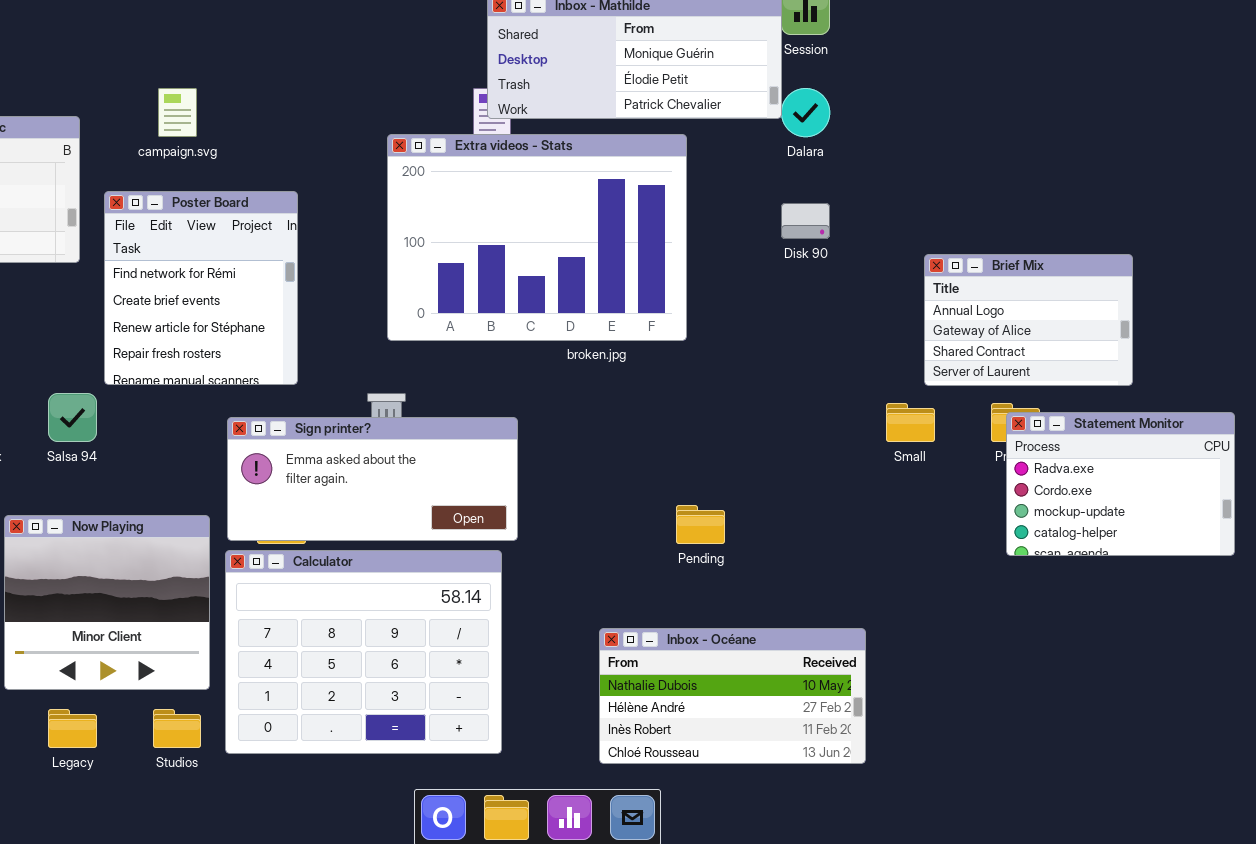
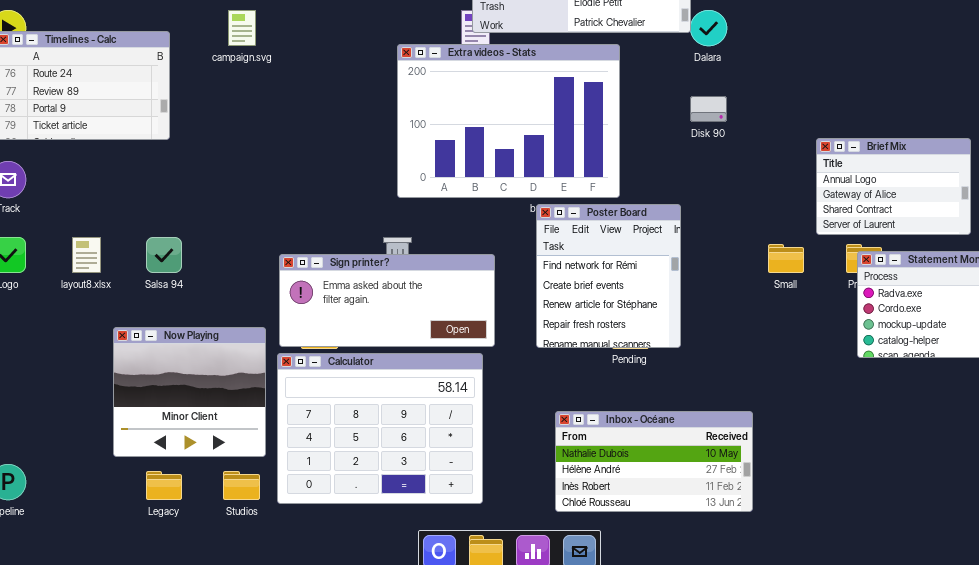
Poster Board: [104,191,298,385] -> [536,204,681,348], moved
Brief Mix: [924,254,1133,386] -> [816,138,971,235], moved

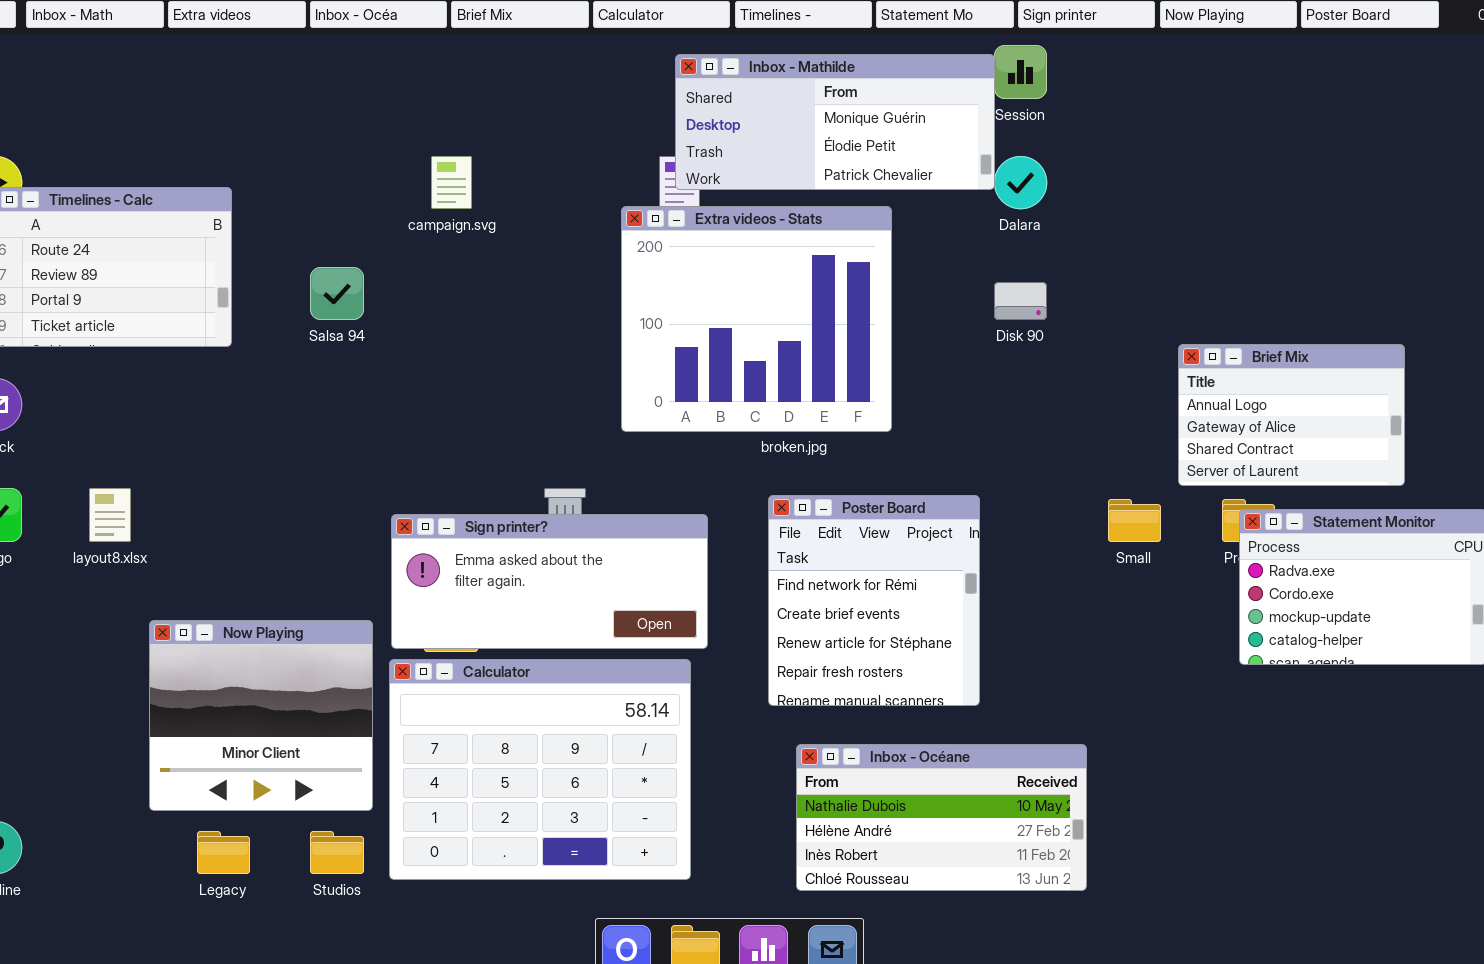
campaign.svg: [228,10,256,46] -> [431,156,472,209], moved
Extra videos - Stats: [397,44,620,198] -> [621,206,892,432], resized
Poster Board: [536,204,681,348] -> [768,495,980,706], moved
Salsa 94: [146,237,182,273] -> [310,267,364,320], moved

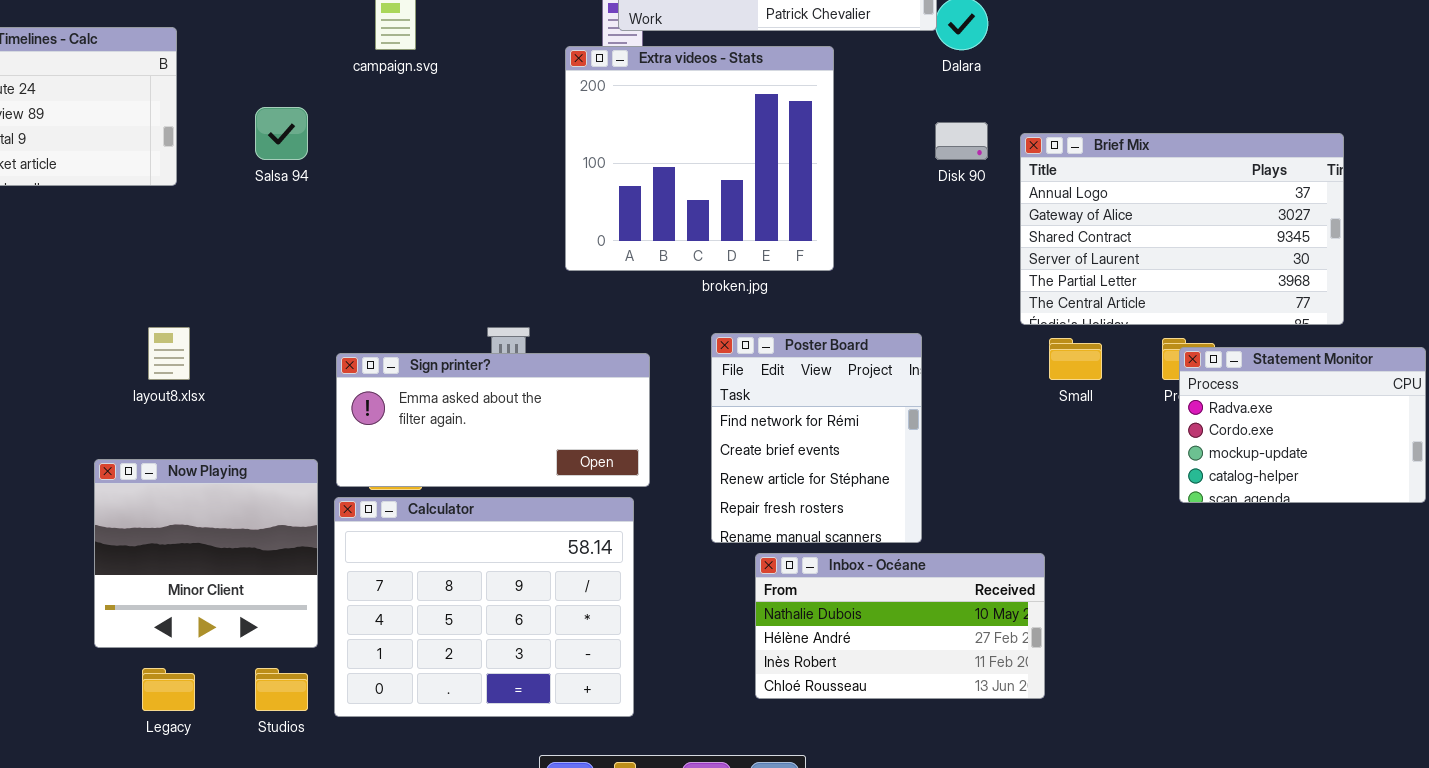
Brief Mix: [1178,344,1405,486] -> [1020,133,1344,325], resized
layout8.xlsx: [89,488,131,542] -> [148,327,190,380], moved
Inbox - Océane: [796,744,1087,891] -> [755,553,1045,699], moved

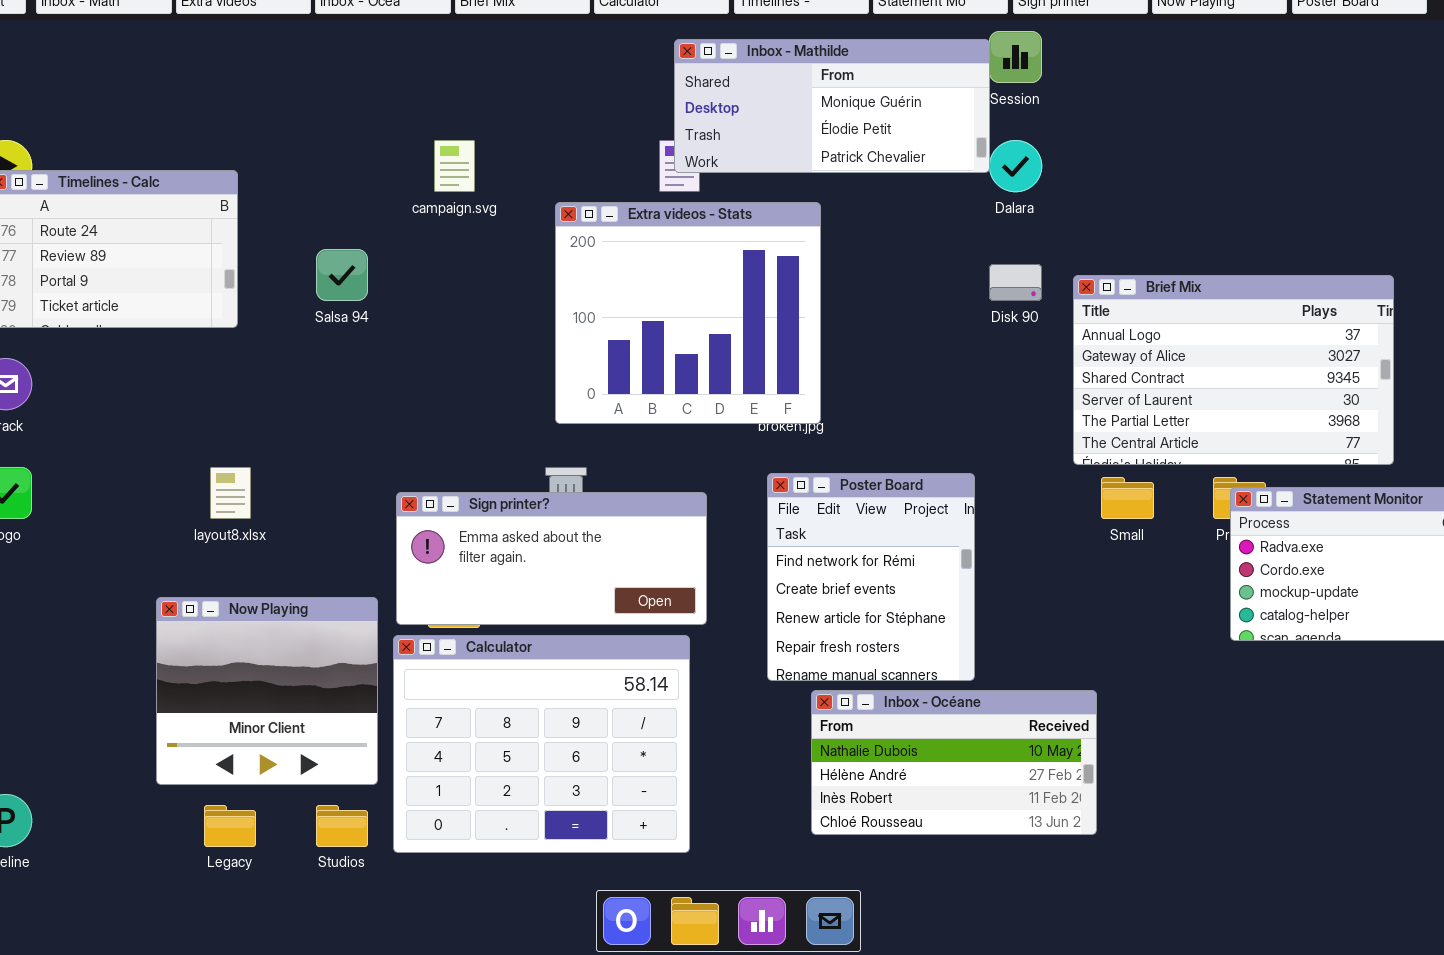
Extra videos - Stats: [565,46,834,271] -> [555,202,821,424], moved

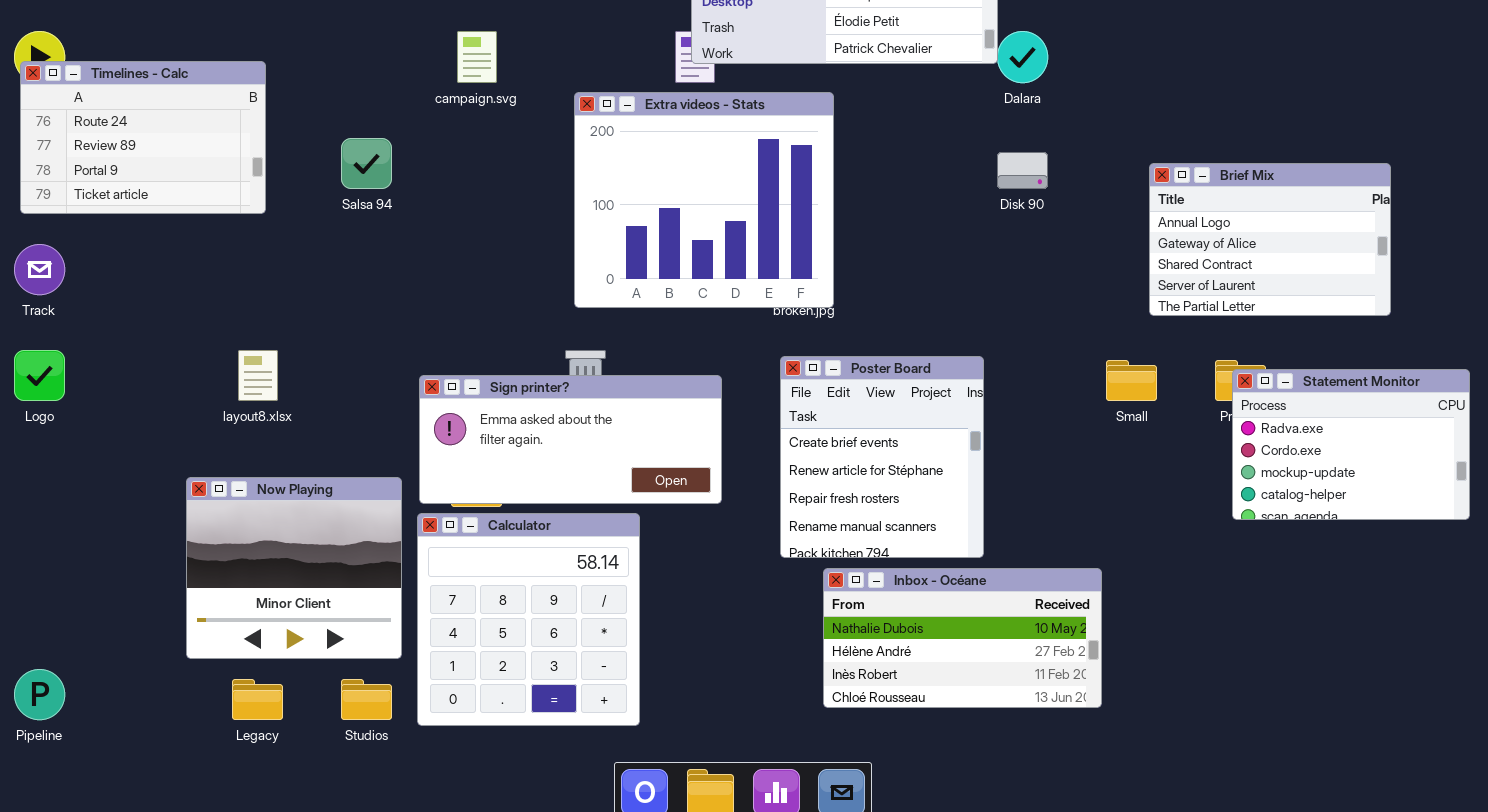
Brief Mix: [1073,275,1394,465] -> [1149,163,1391,316], resized
Poster Board: [767,473,975,681] -> [780,356,984,558], scrolled down 1 row
Calculator: [393,635,690,853] -> [417,513,640,726], resized

